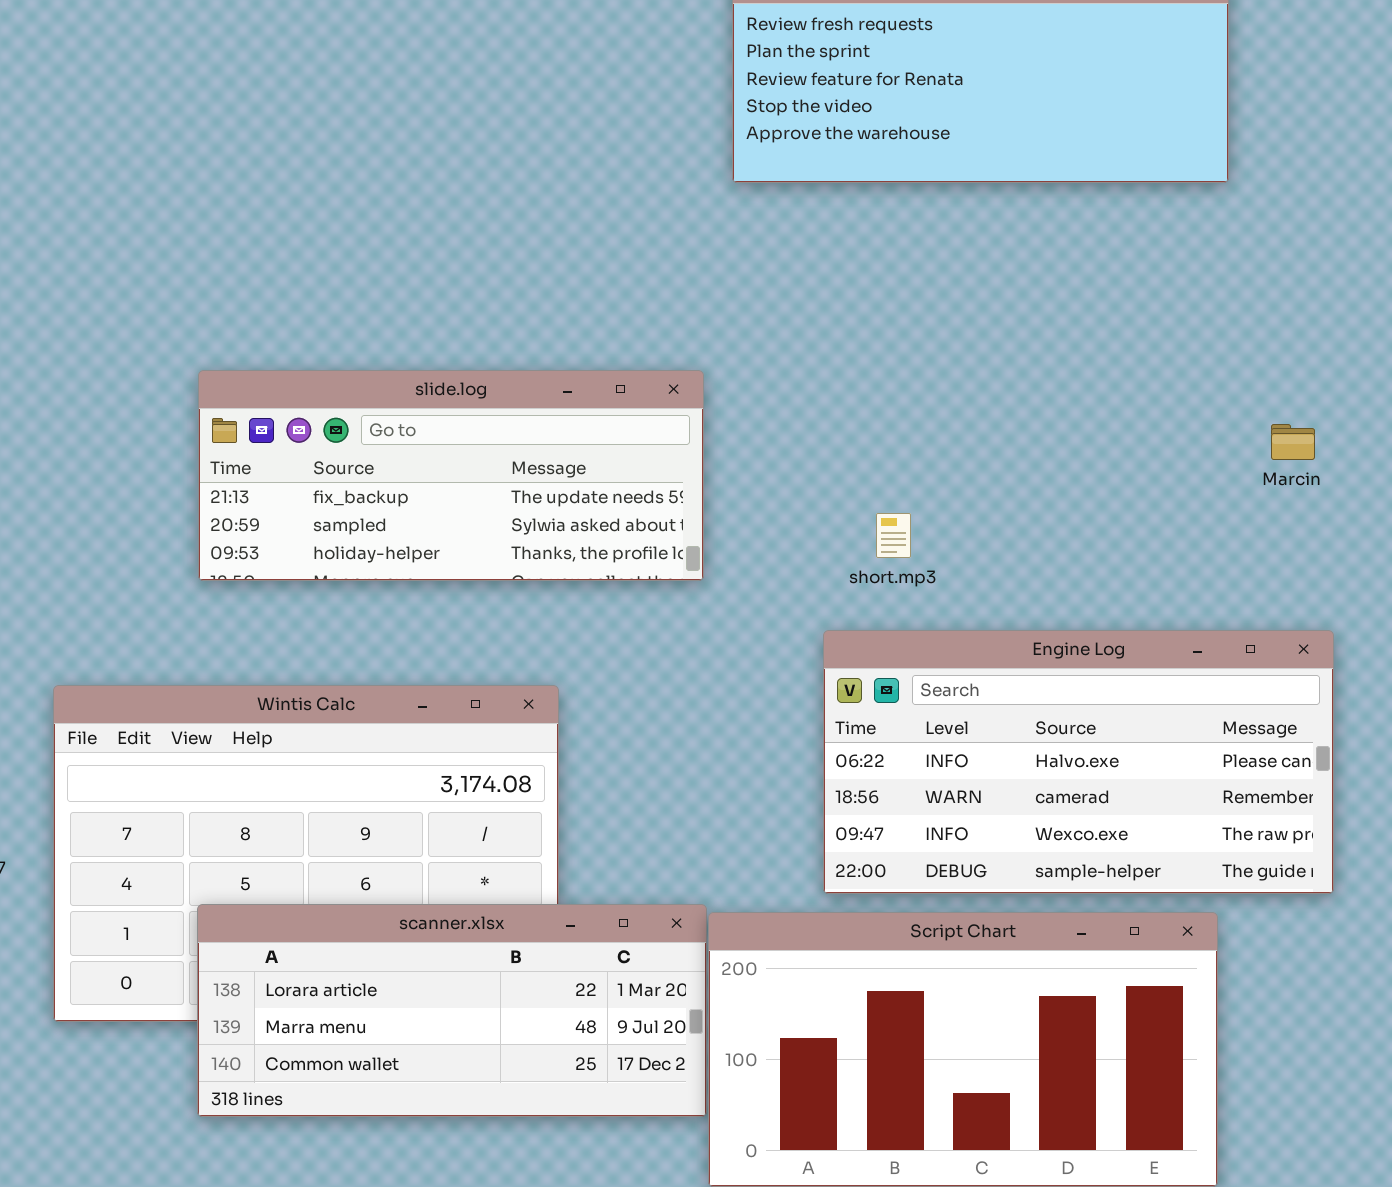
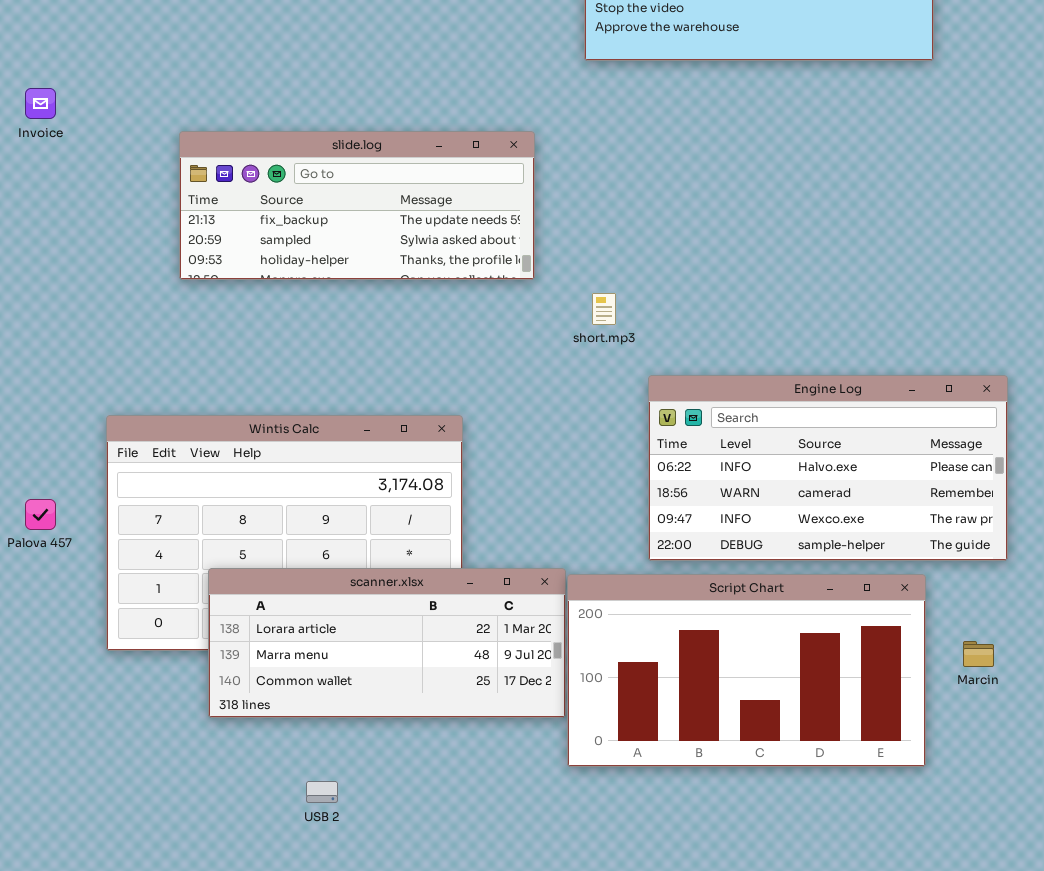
slide.log: [198,370,704,581] -> [179,131,535,280], moved
Marcin: [1271,424,1315,460] -> [963,641,994,667], moved
short.mp3: [876,513,911,558] -> [592,293,616,325], moved

